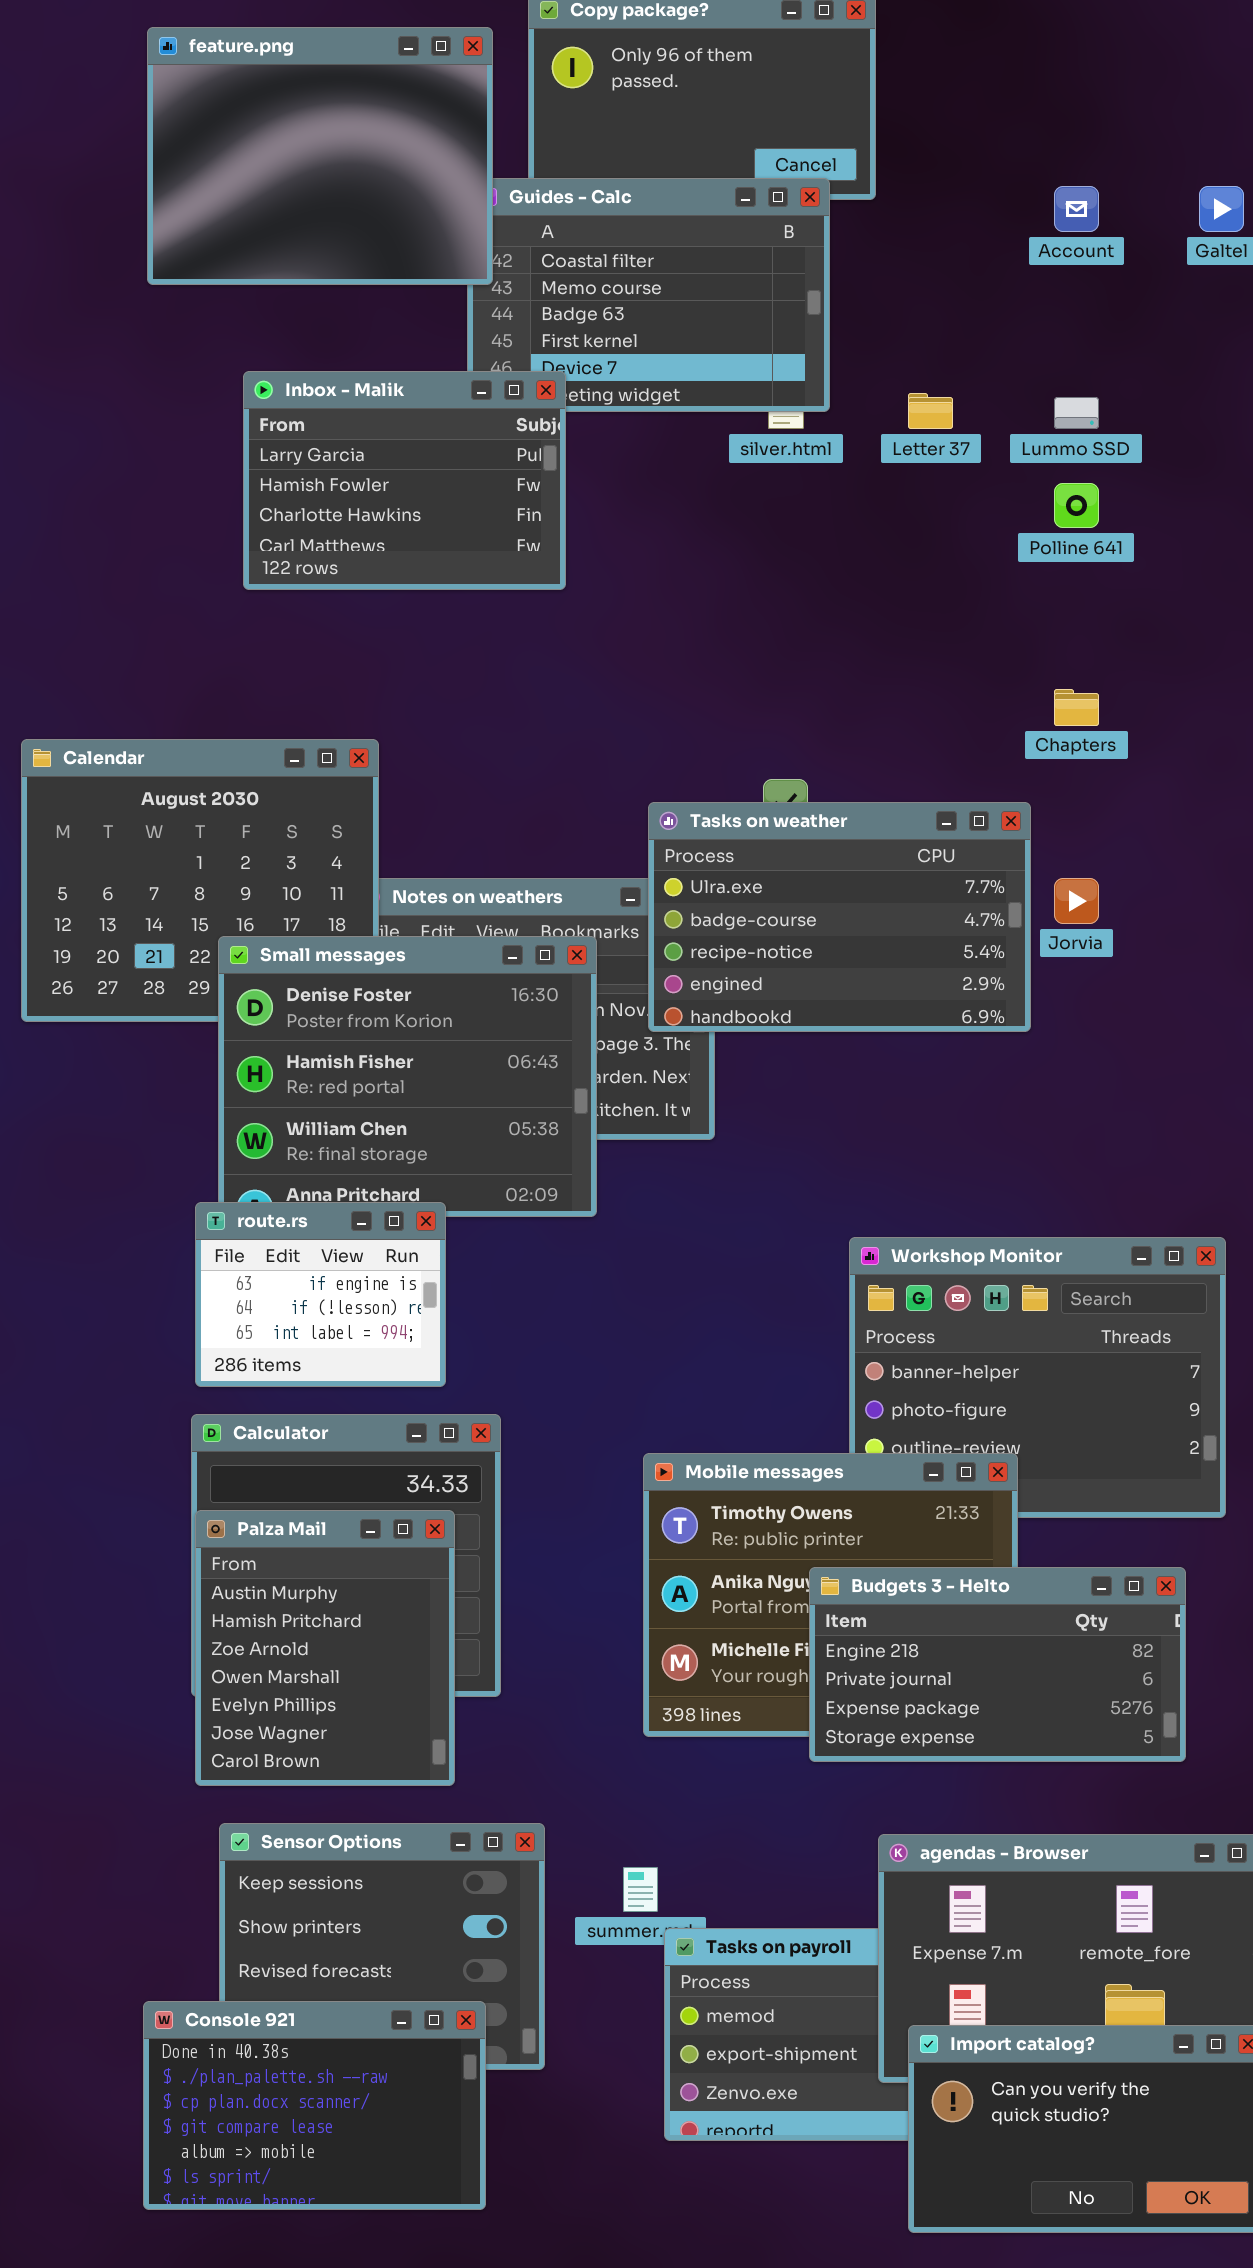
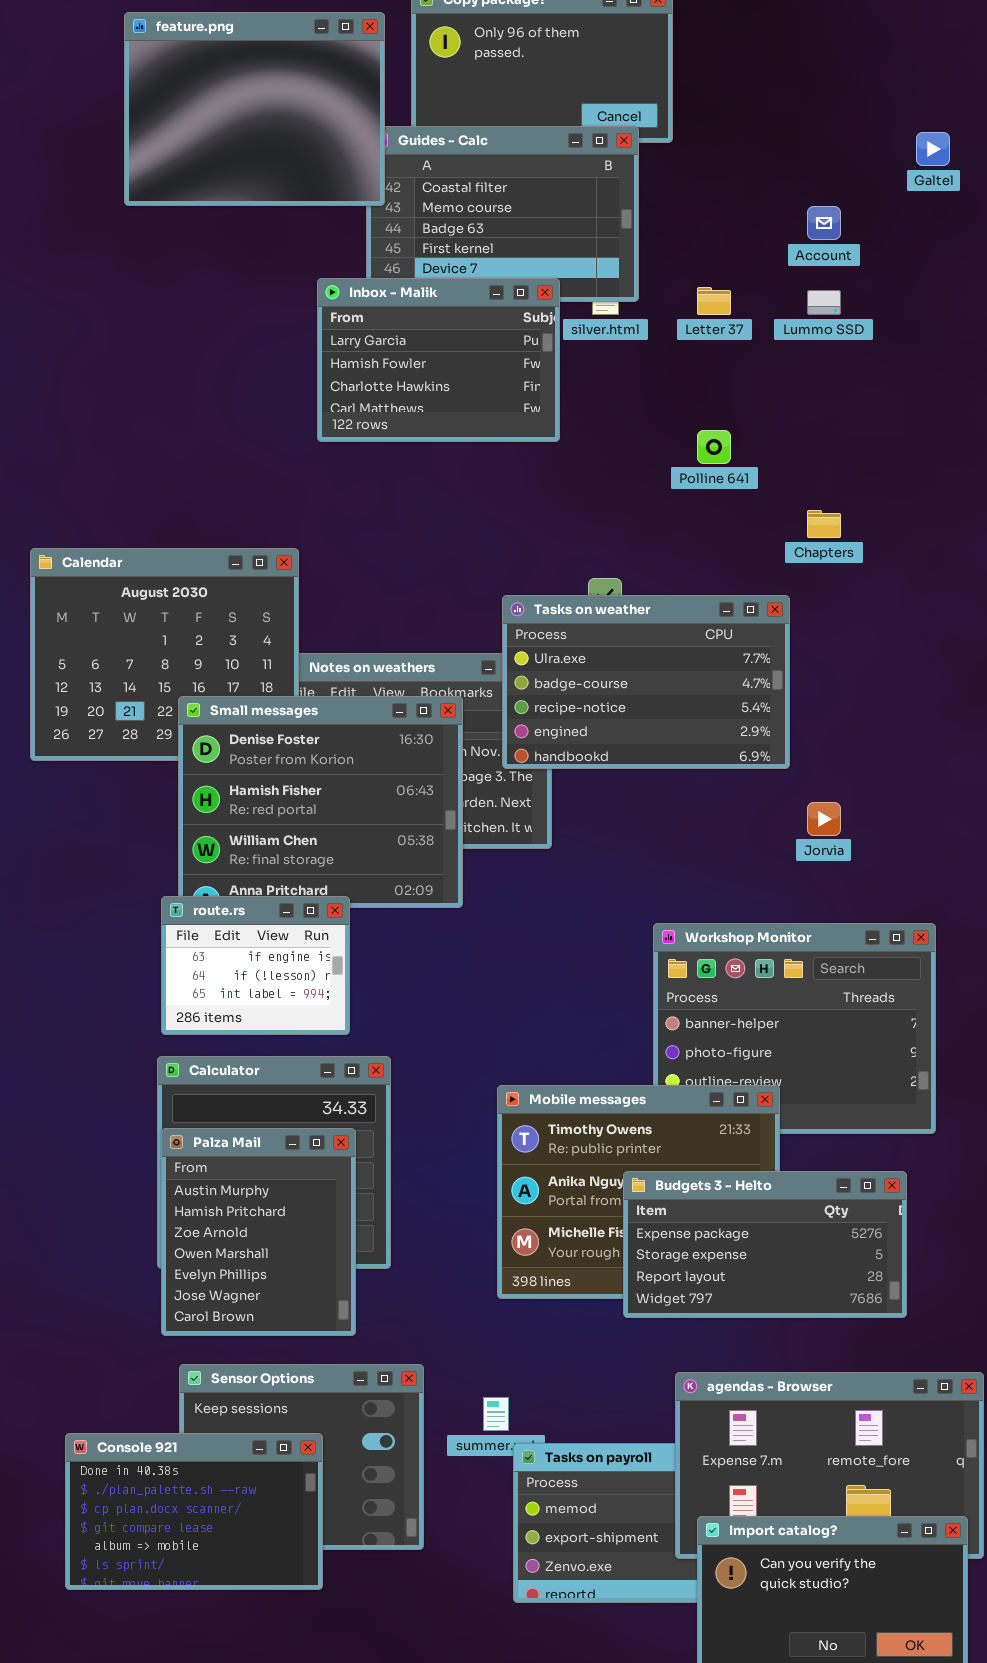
Account: [1054,186,1099,232] -> [807,206,841,240], moved
Inbox - Malik: [243,371,566,590] -> [317,278,560,442], moved
Polline 641: [1054,483,1099,528] -> [697,430,731,464], moved
Jorvia: [1054,878,1099,924] -> [807,802,841,836], moved
Budgets 3 - Helto: [809,1567,1186,1762] -> [623,1171,907,1318], scrolled down 2 rows
Console 921: [143,2001,486,2210] -> [65,1433,323,1590], moved

